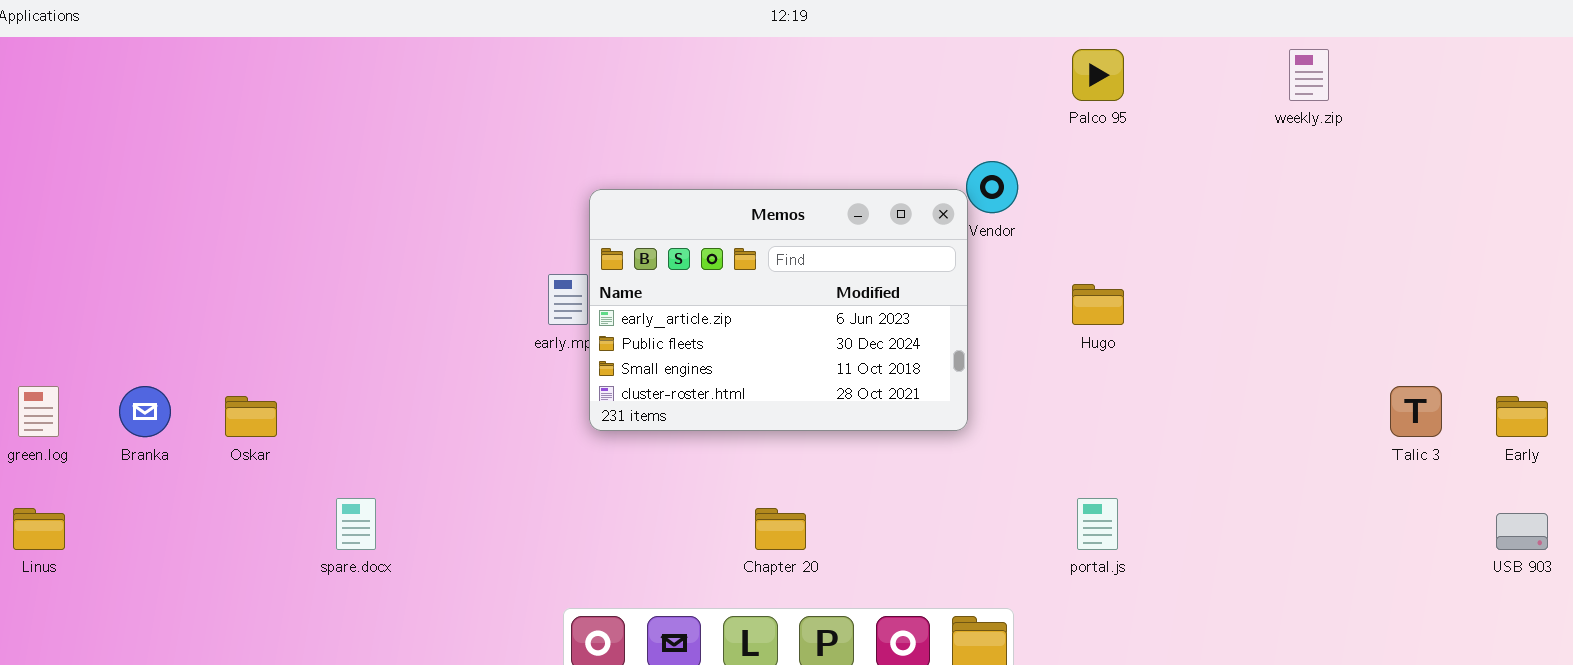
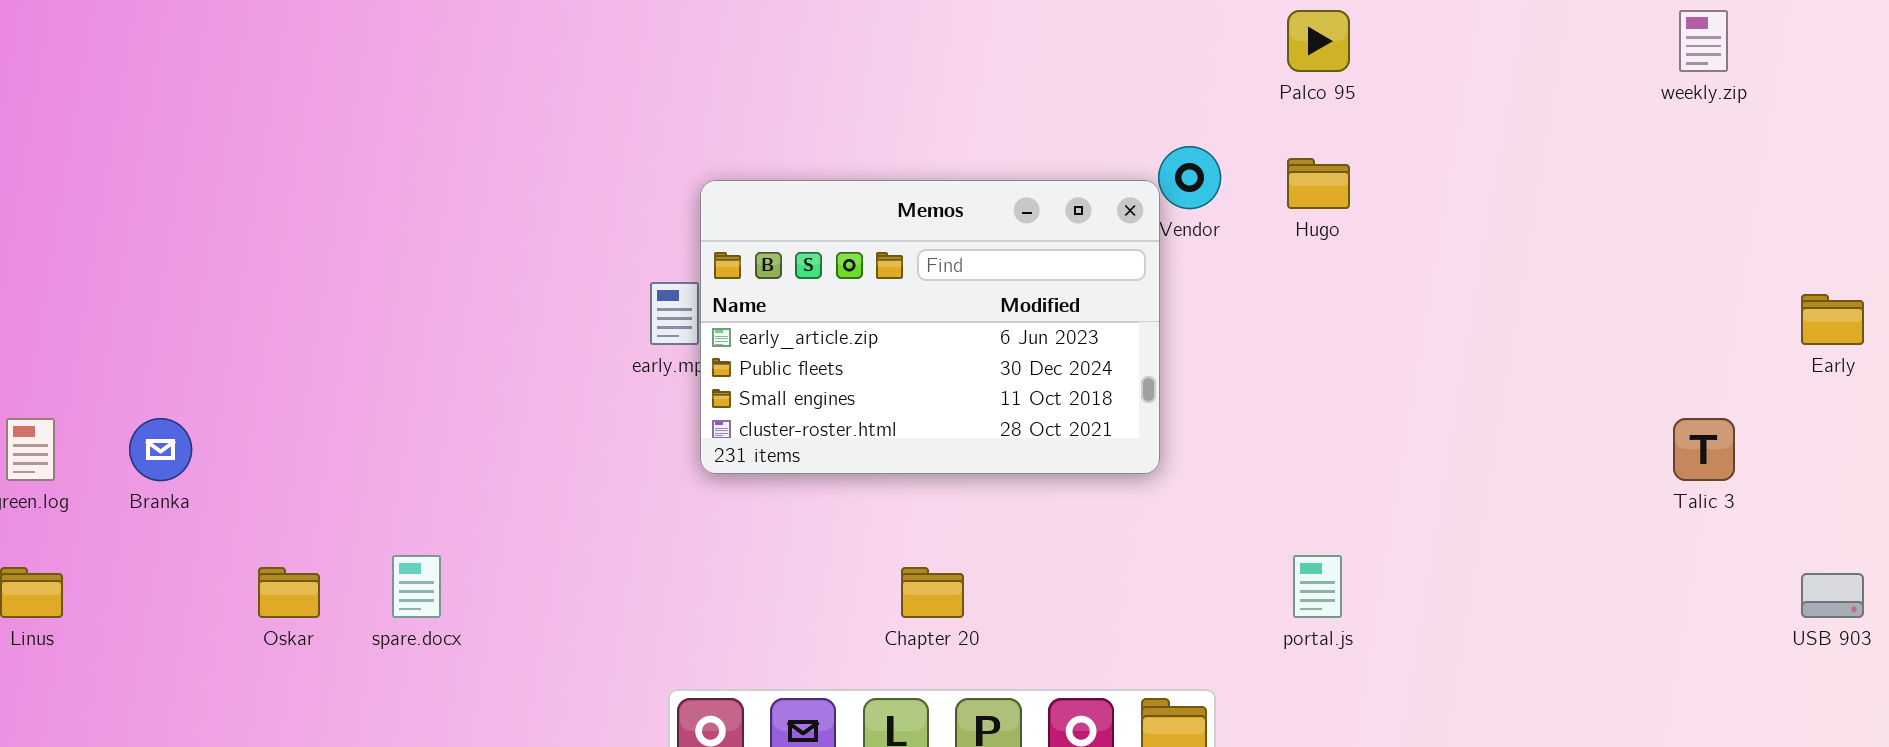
weekly.zip: [1289,49,1329,101] -> [1679,10,1728,72], moved
Hugo: [1072,284,1124,325] -> [1287,158,1350,209], moved
Oskar: [225,396,277,437] -> [258,567,320,618], moved
Early: [1496,396,1548,437] -> [1801,294,1864,345], moved

